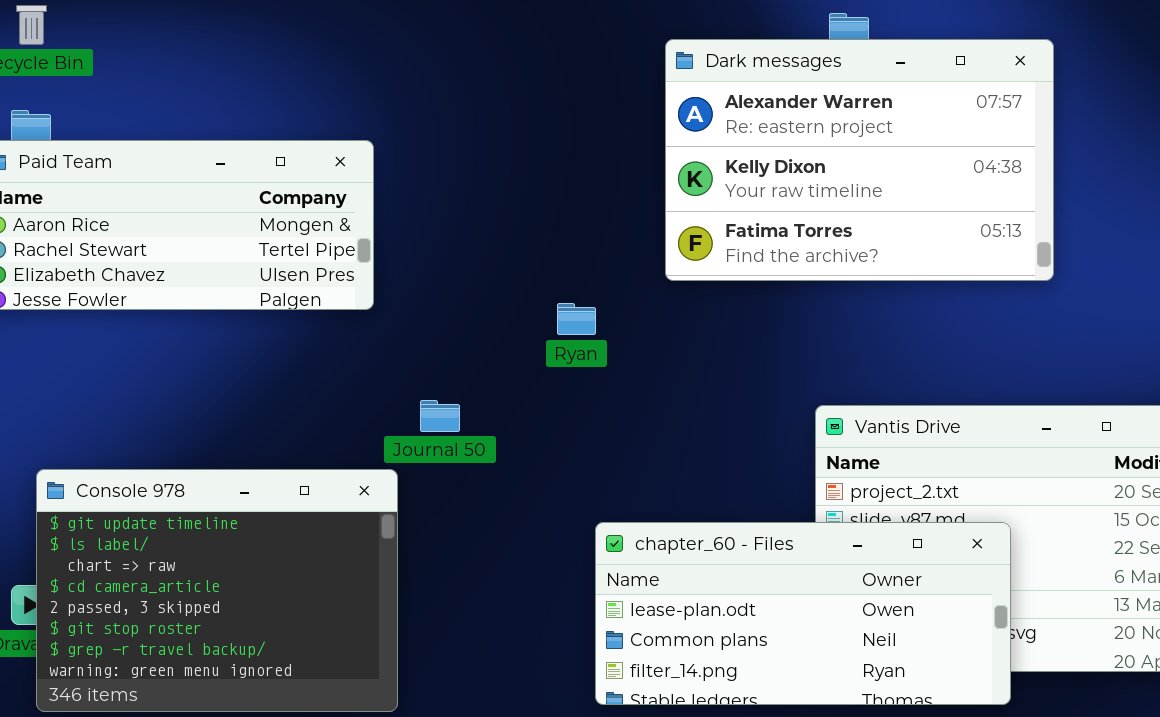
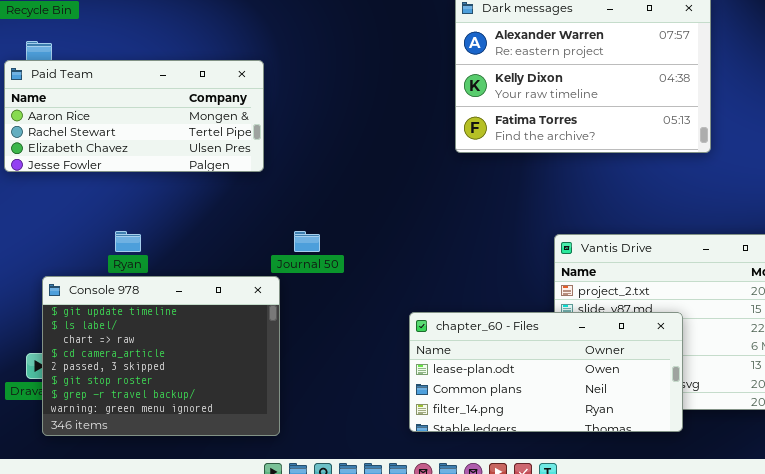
Ryan: [557,303,596,335] -> [115,231,141,252], moved

